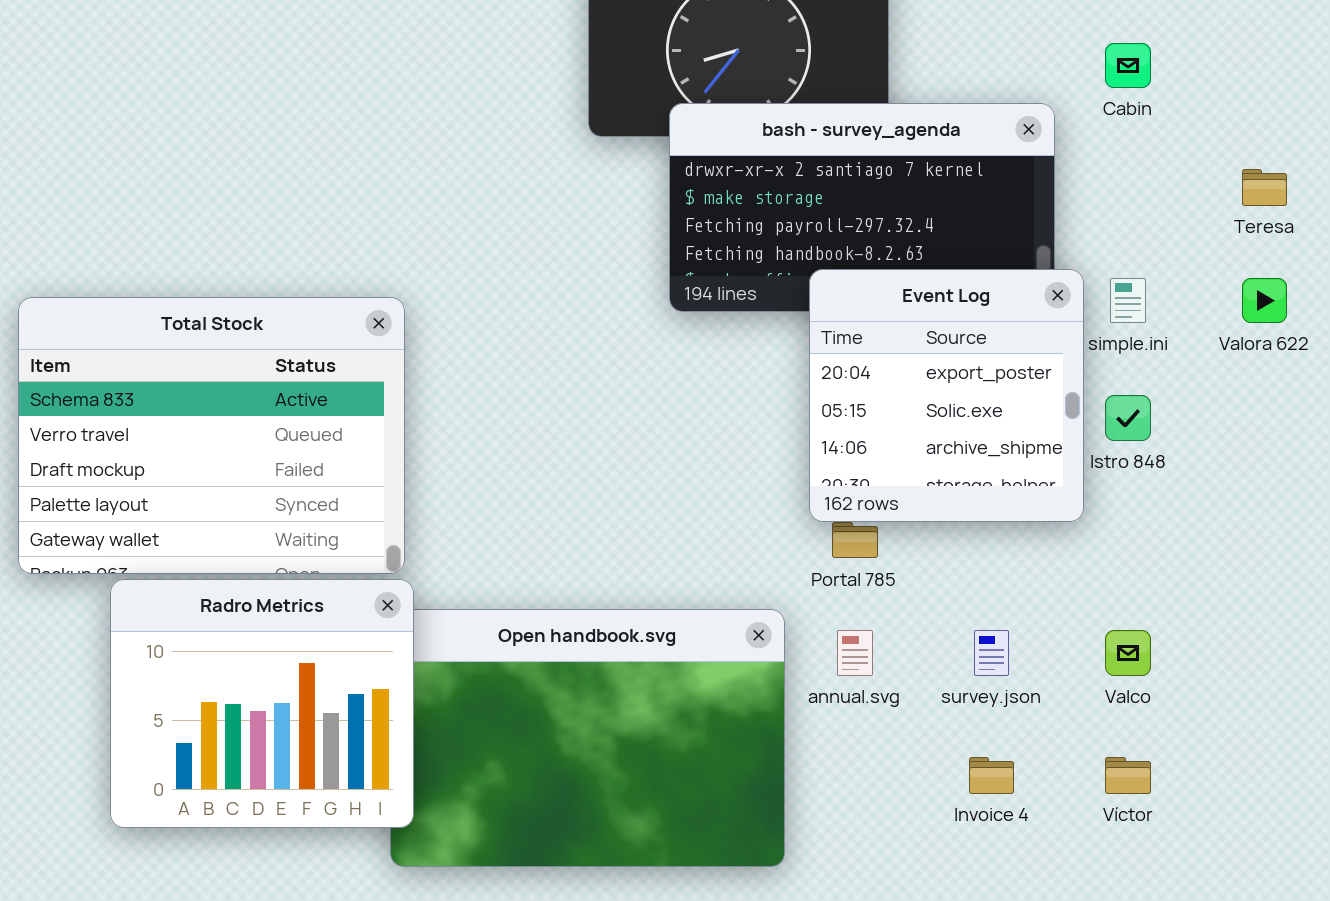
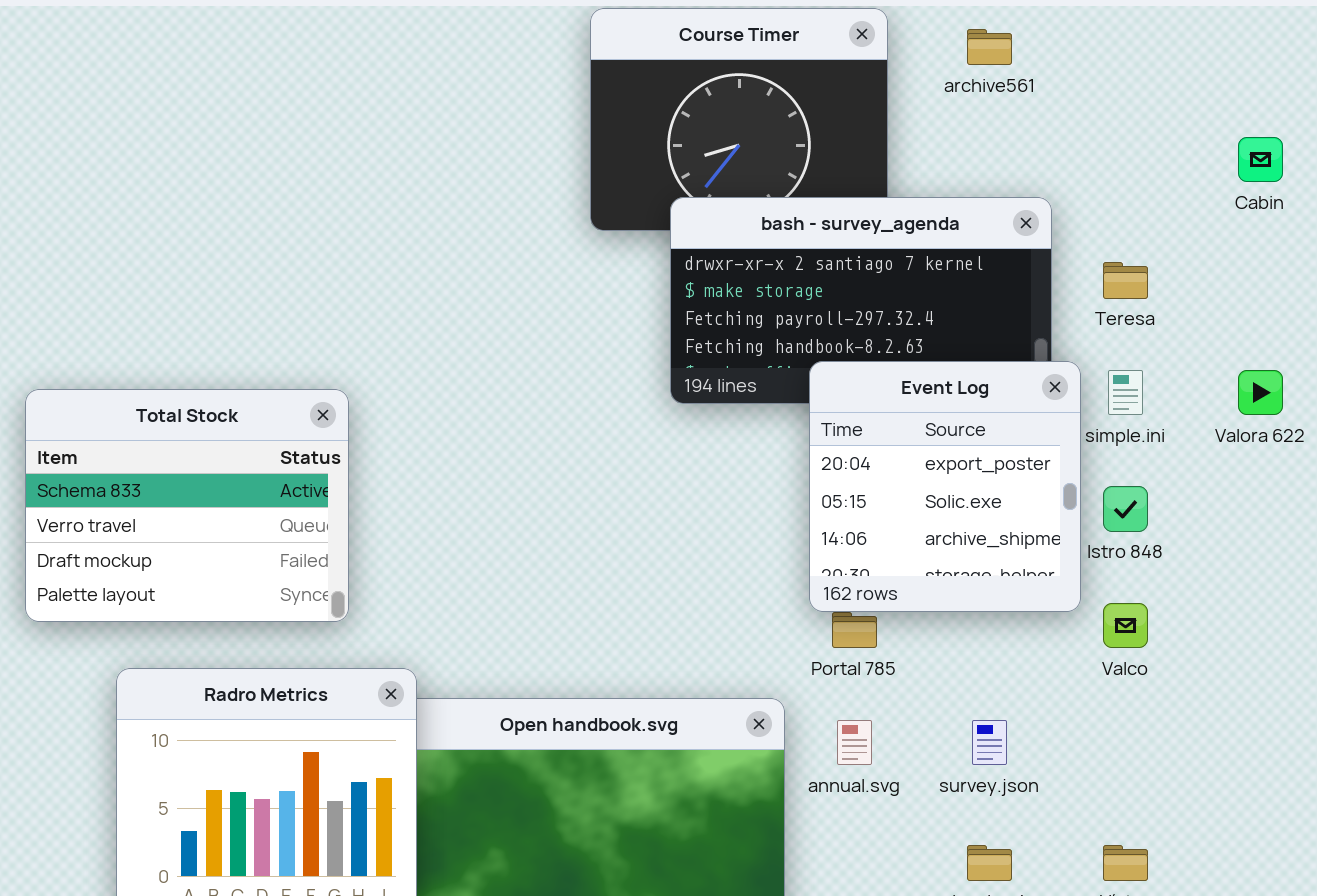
Cabin: [1105,43,1151,88] -> [1238,137,1283,182], moved
Teresa: [1242,169,1287,206] -> [1103,262,1148,299], moved
Total Stock: [18,297,405,574] -> [25,389,349,622], resized
Valco: [1105,630,1151,676] -> [1103,603,1148,648], moved

